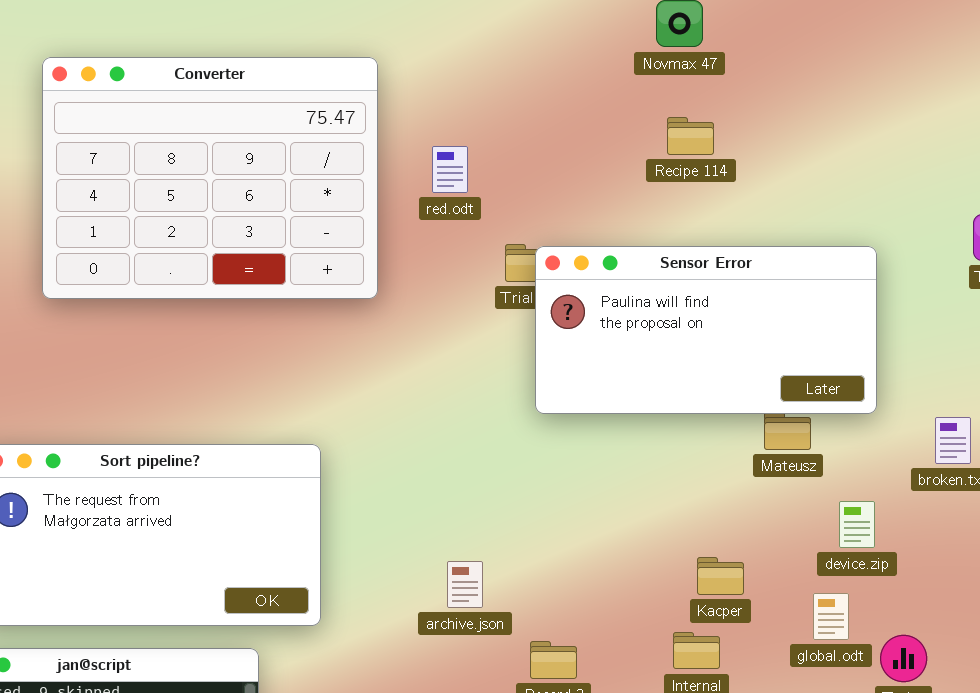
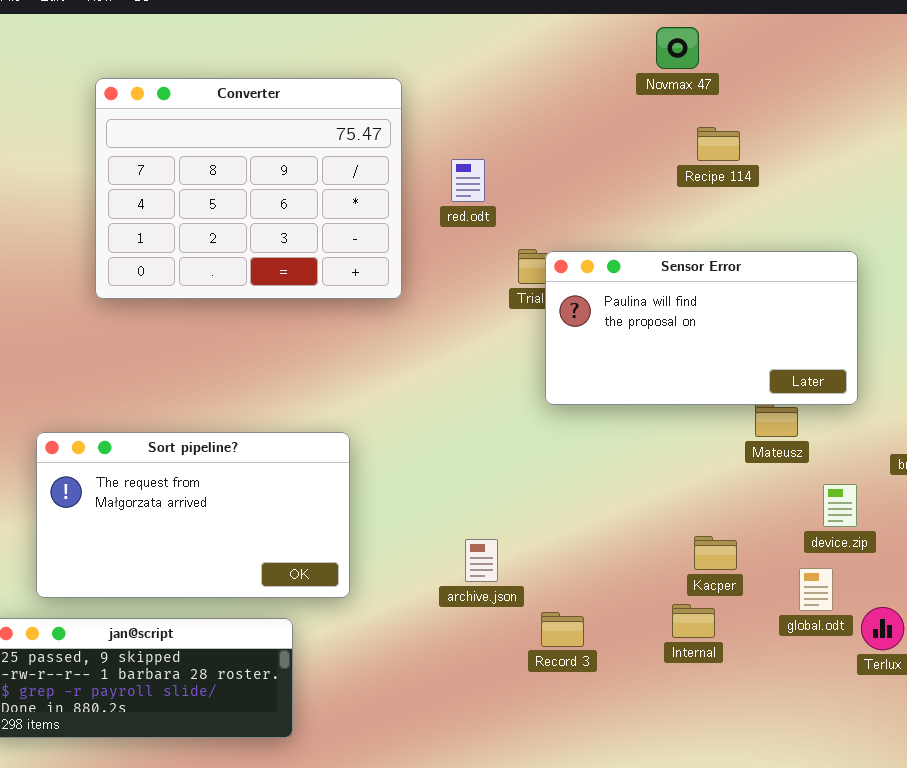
Recipe 114: [667,117,714,155] -> [697,127,740,161], moved

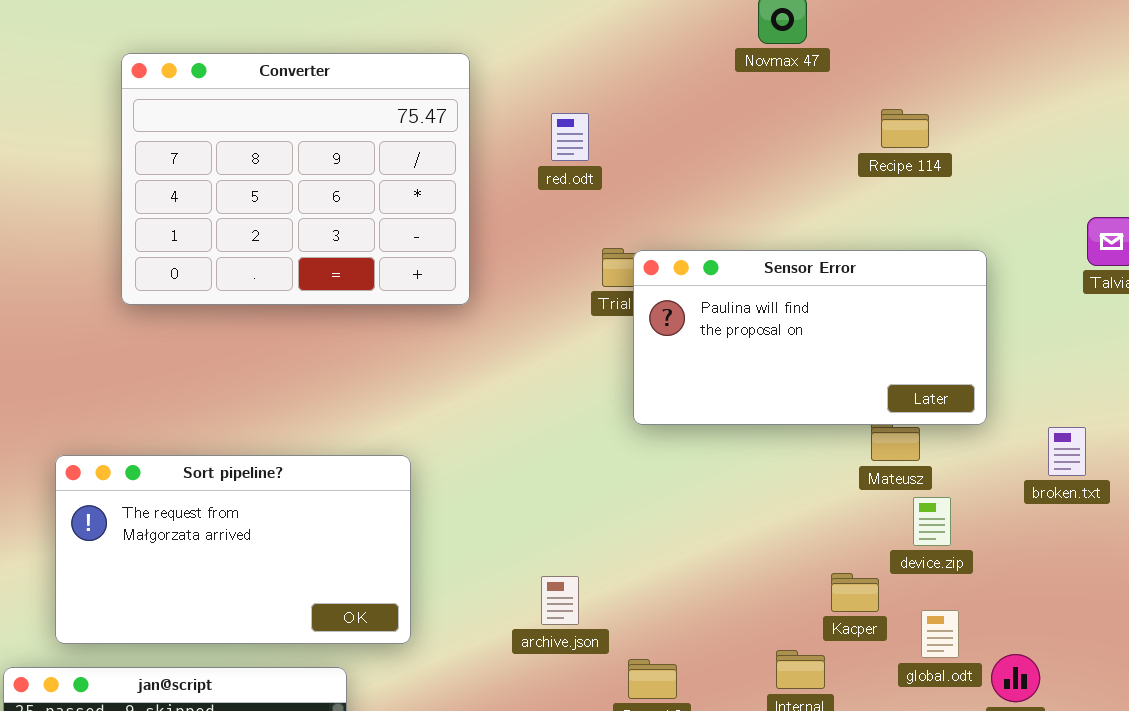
Recipe 114: [697,127,740,161] -> [881,109,929,148], moved
red.odt: [451,159,485,202] -> [551,113,589,161], moved
device.zip: [823,484,857,527] -> [913,497,951,546], moved
Kacper: [694,536,737,570] -> [831,573,879,612], moved

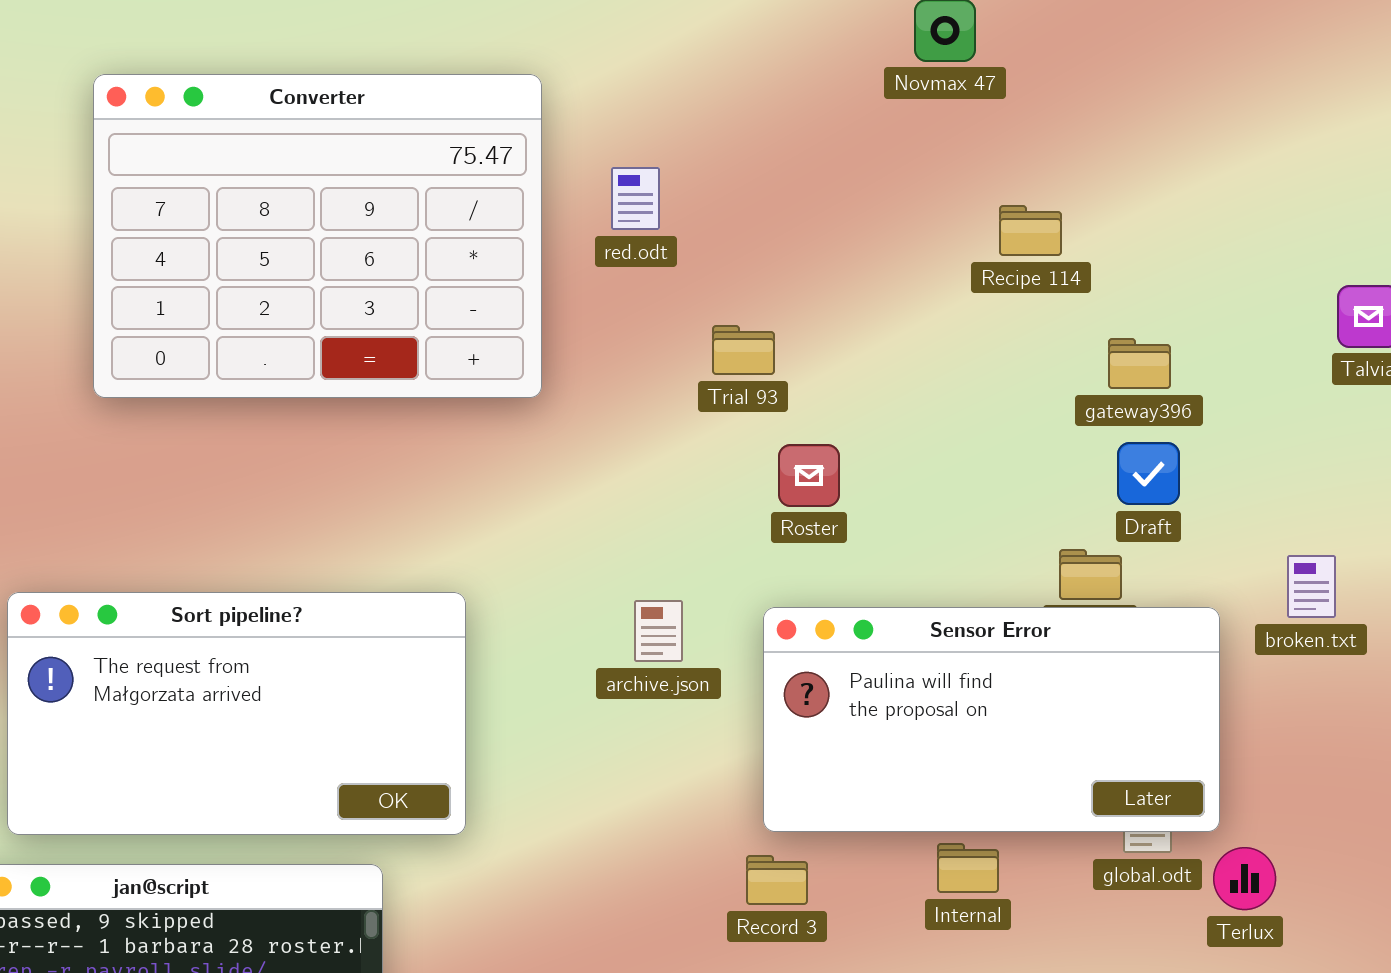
Recipe 114: [881,109,929,148] -> [999,205,1062,256], moved
red.odt: [551,113,589,161] -> [611,167,660,230], moved
Sensor Error: [633,250,987,425] -> [763,607,1220,832], moved
archive.json: [541,576,579,625] -> [634,600,683,662], moved

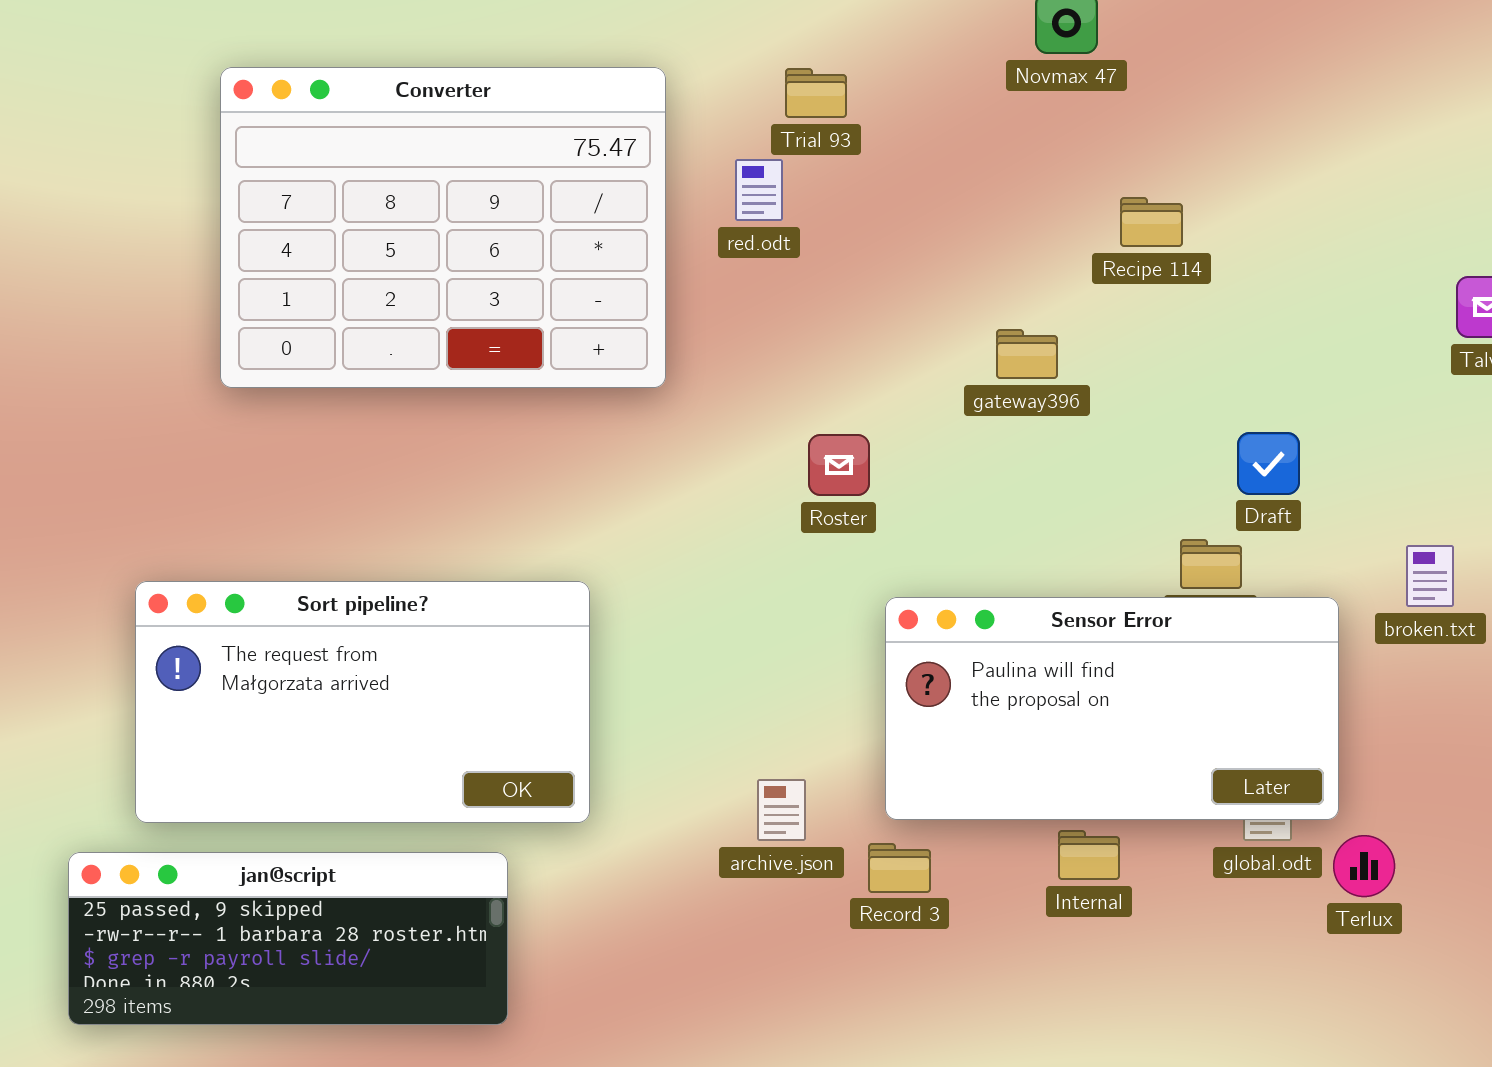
Trial 93: [712,325,775,375] -> [785,68,847,118], moved
gateway396: [1108,338,1171,389] -> [996,329,1058,379], moved
Roster: [778,444,840,507] -> [808,434,870,496], moved
archive.json: [634,600,683,662] -> [757,779,806,841], moved

